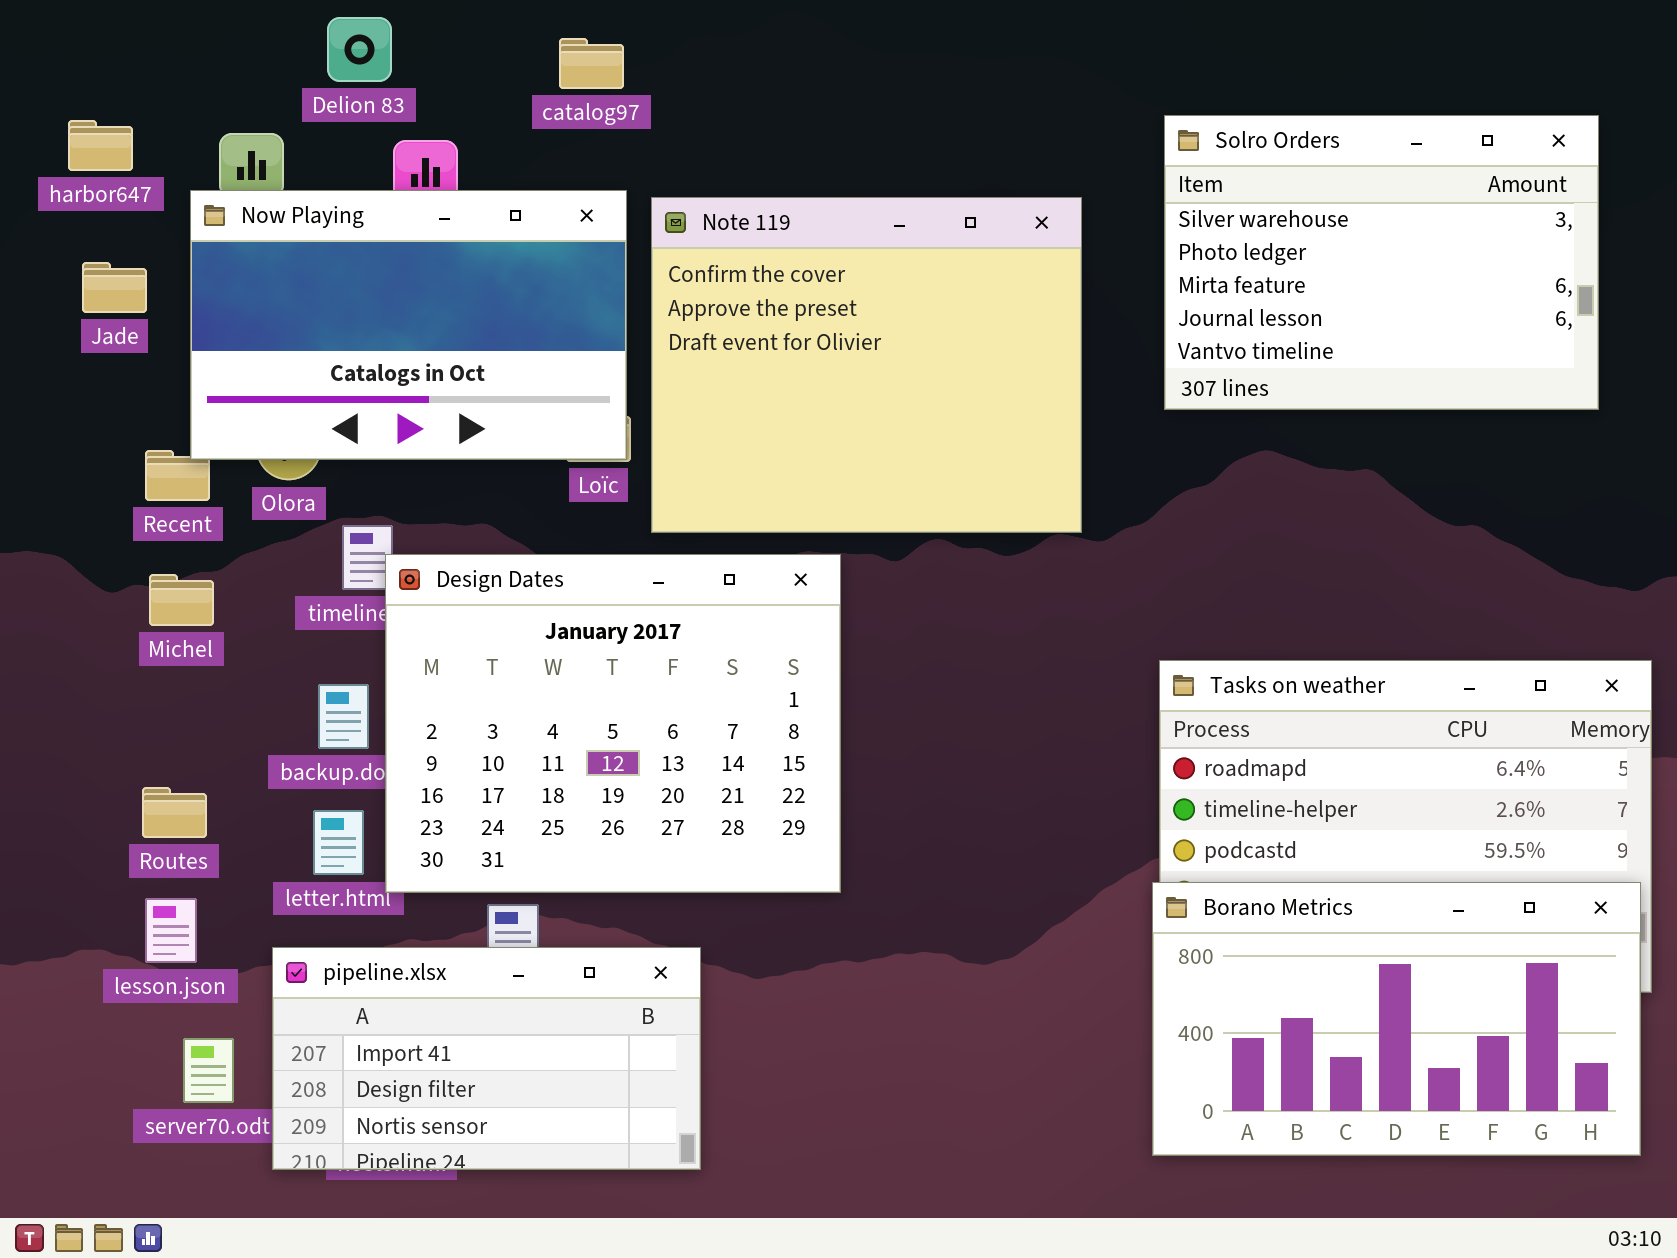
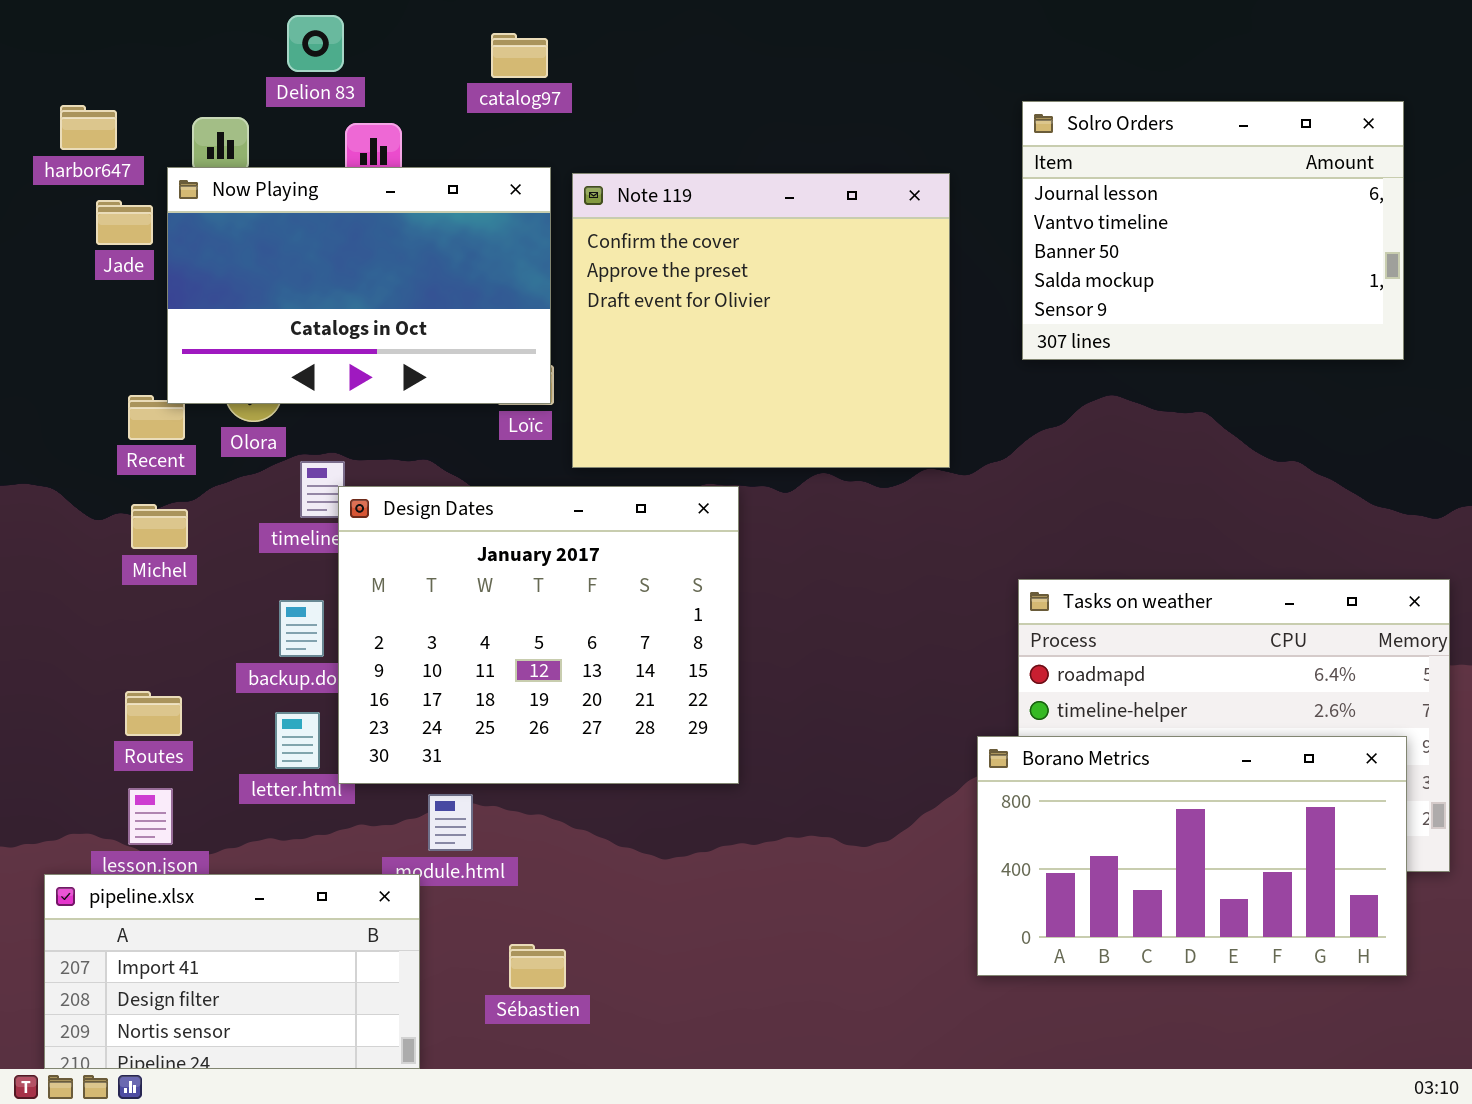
Solro Orders: [1164,115,1599,410] -> [1022,101,1404,360], scrolled down 3 rows
Jade: [82,262,147,313] -> [96,200,153,245], moved
Borano Metrics: [1152,882,1641,1156] -> [977,736,1407,976], moved
pipeline.xlsx: [272,947,701,1170] -> [44,874,420,1069], moved

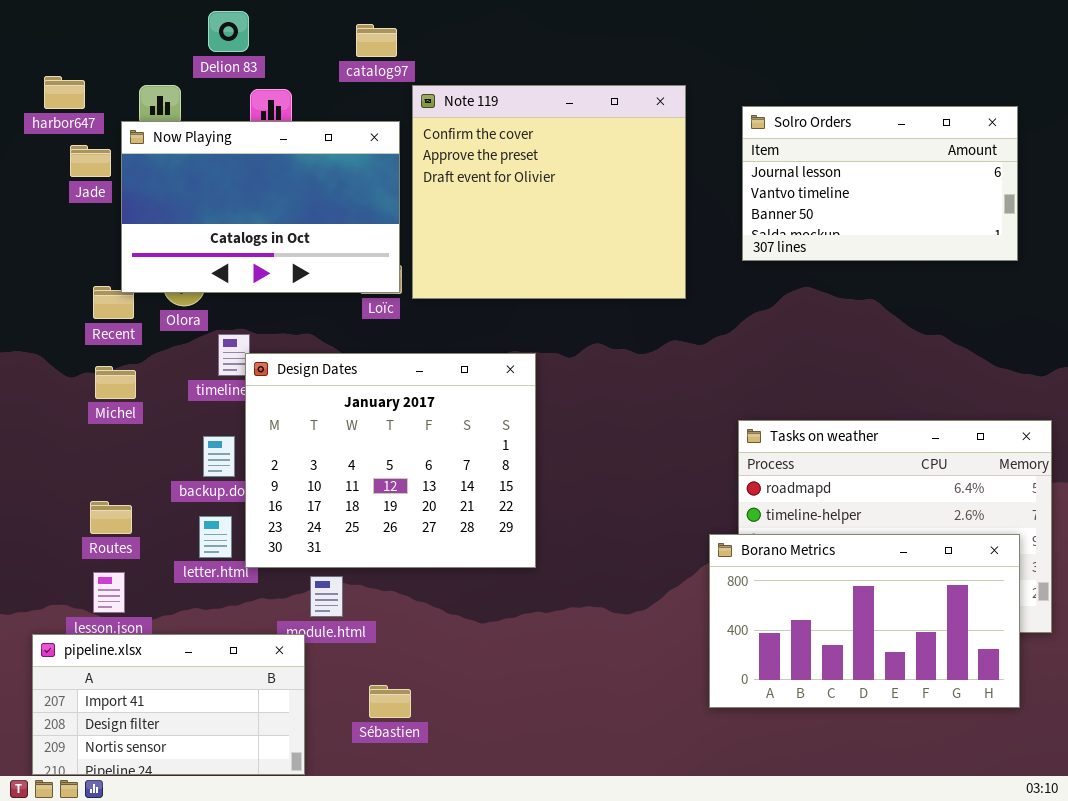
Solro Orders: [1022,101,1404,360] -> [742,106,1018,261], resized
Note 119: [572,173,950,468] -> [412,85,686,299], moved

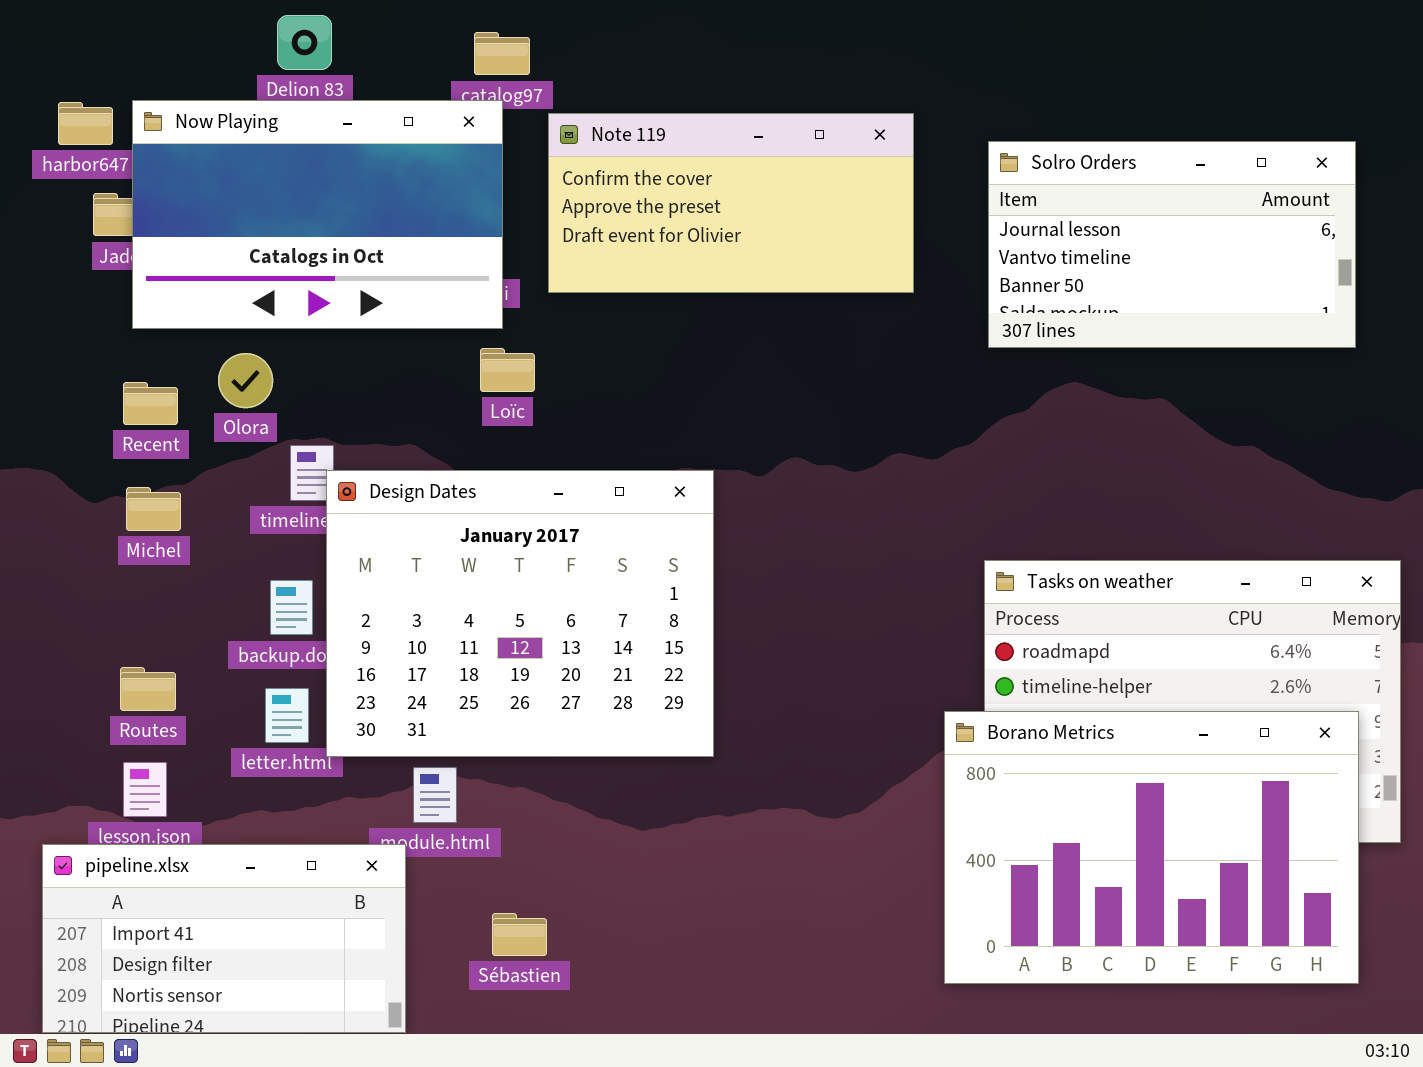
Note 119: [412,85,686,299] -> [548,113,914,293], resized
Now Playing: [121,121,400,293] -> [132,100,503,329], moved
Borano Metrics: [709,534,1020,708] -> [944,711,1359,984], resized

